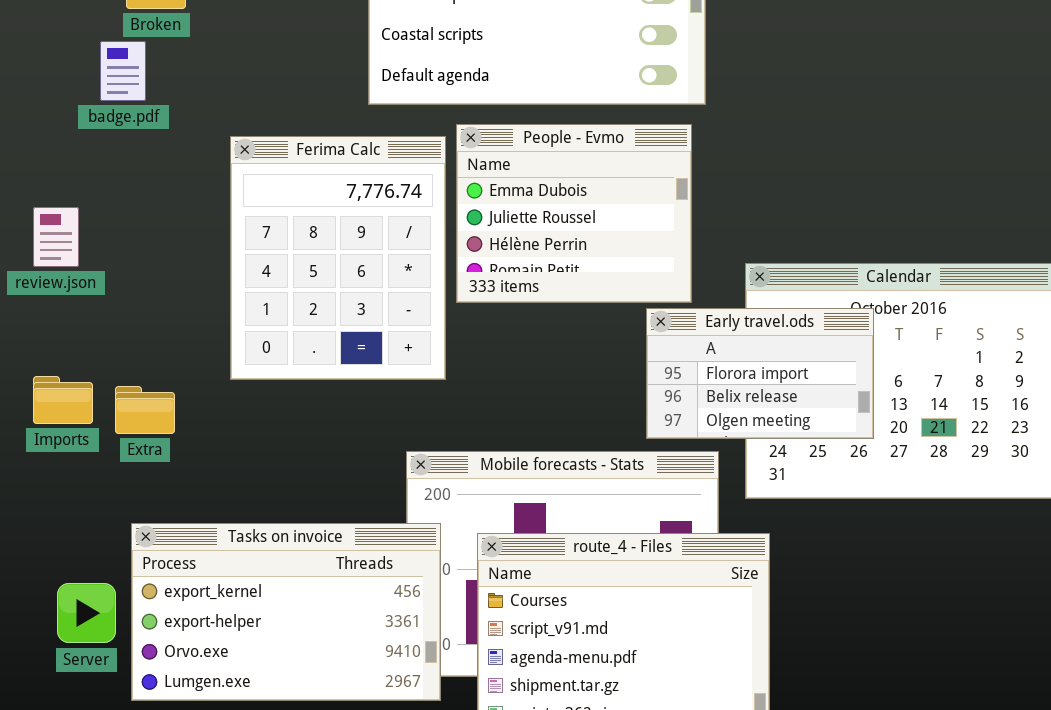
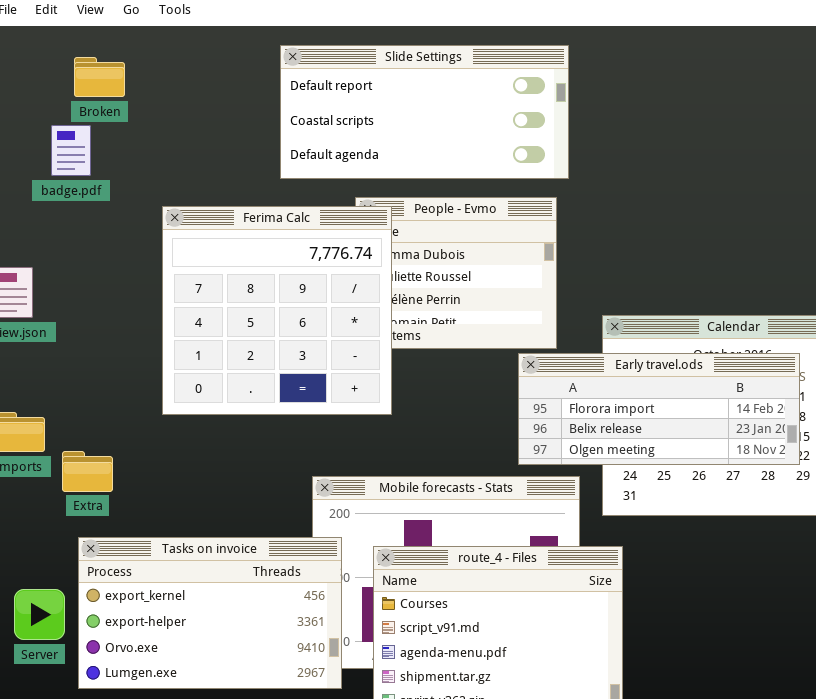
Ferima Calc: [230,136,446,380] -> [162,206,392,415], resized
Early travel.ods: [646,308,874,439] -> [518,353,800,465], resized
Extra: [115,386,175,434] -> [62,451,113,492], moved

